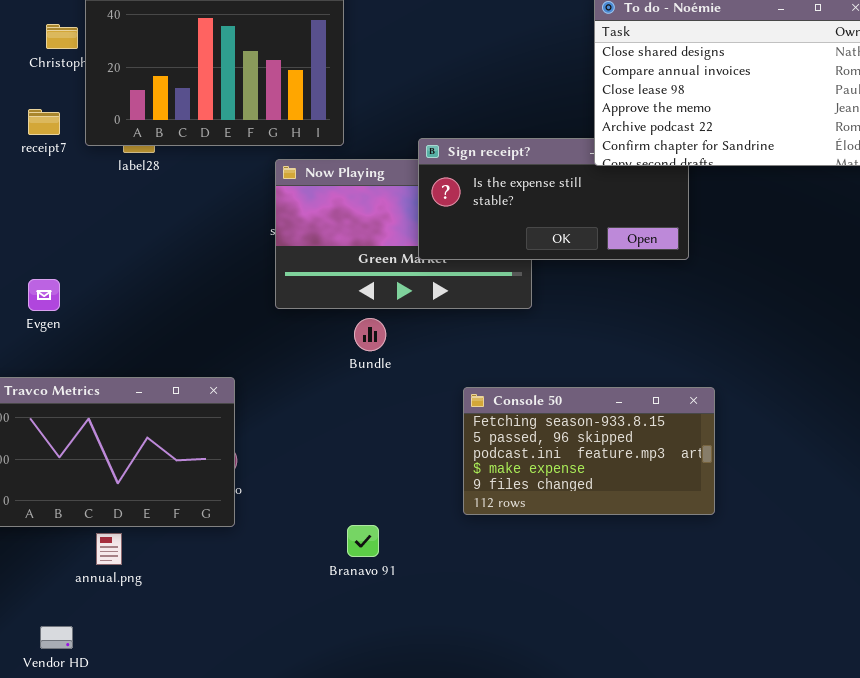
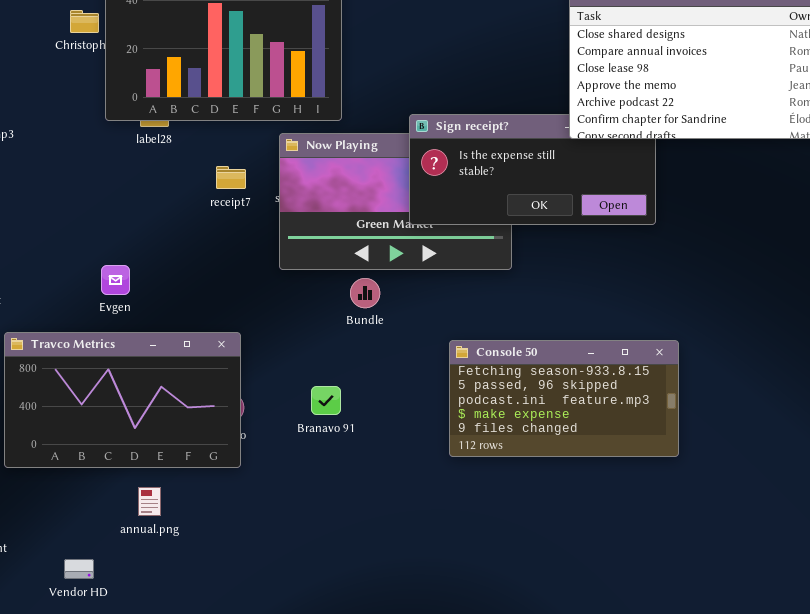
receipt7: [28,109,60,135] -> [216,166,246,189], moved
Evgen: [28,279,60,311] -> [101,265,130,295], moved
Branavo 91: [347,525,379,557] -> [311,386,341,415], moved
annual.png: [96,533,122,565] -> [138,487,161,516], moved

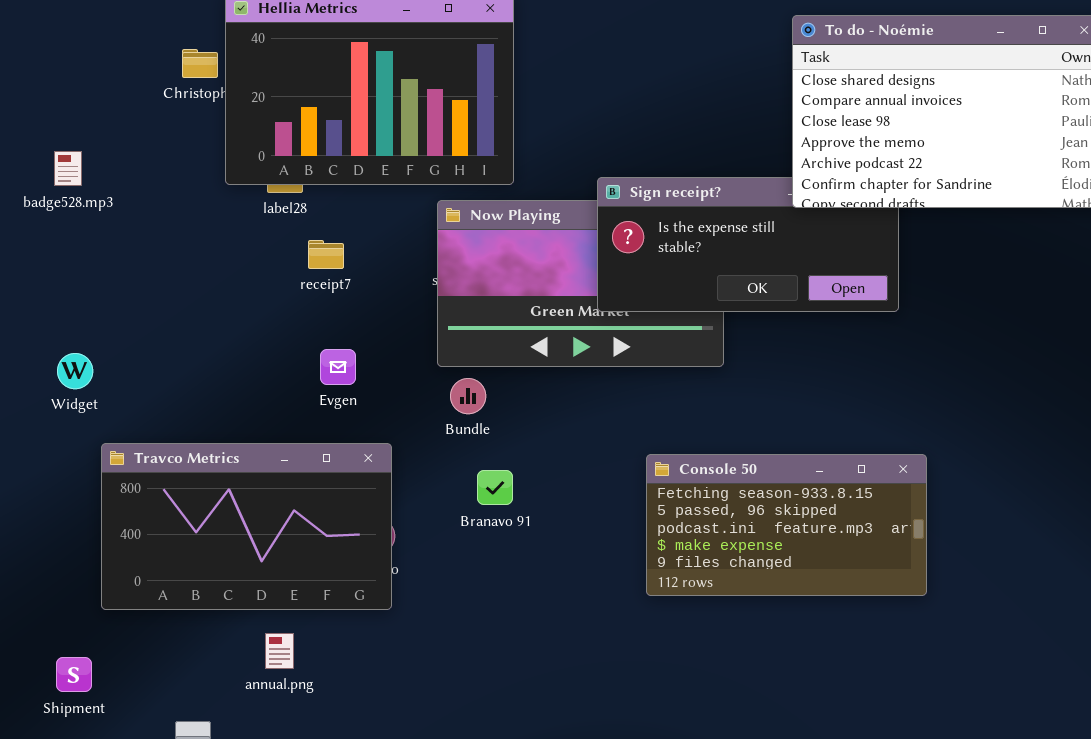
receipt7: [216,166,246,189] -> [308,240,344,269], moved
Evgen: [101,265,130,295] -> [320,349,356,385], moved
Bundle: [350,278,380,308] -> [450,378,486,414], moved
Branavo 91: [311,386,341,415] -> [477,470,513,505], moved

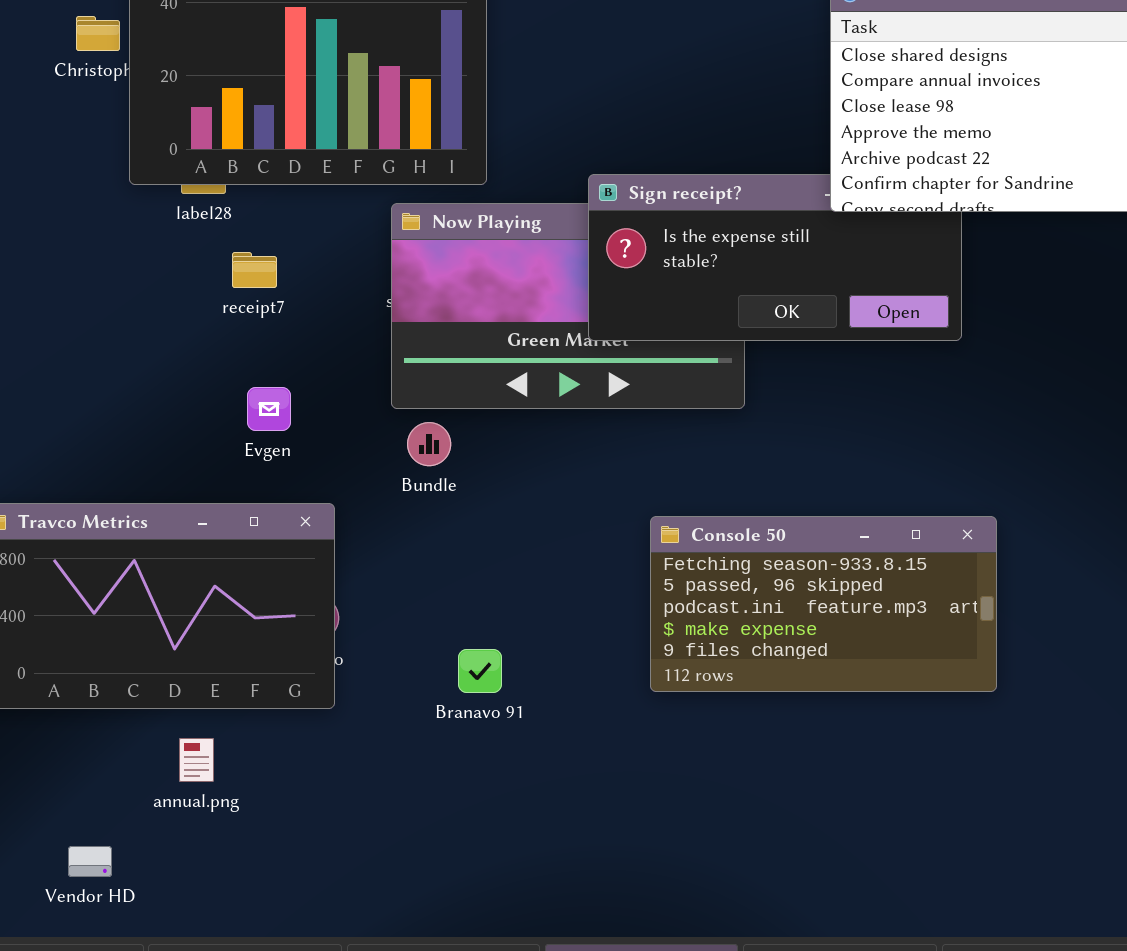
Branavo 91: [477,470,513,505] -> [458,649,502,693], moved

